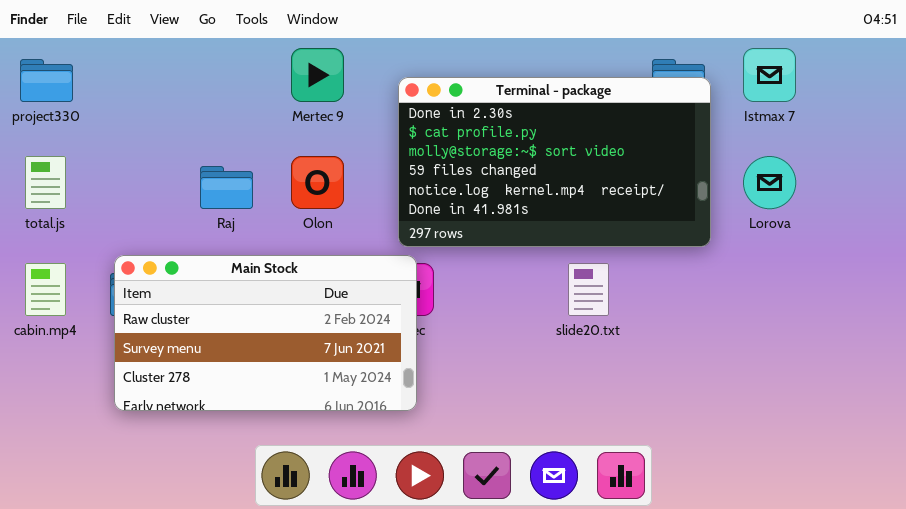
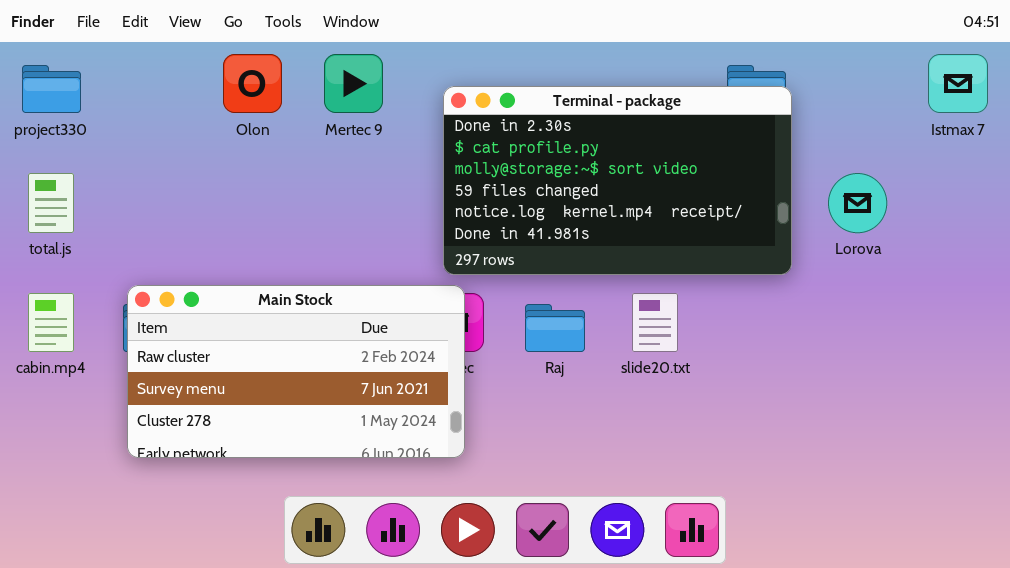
Istmax 7: [743,48,796,102] -> [928,54,988,113], moved
Olon: [291,156,344,209] -> [223,54,282,113], moved
Raj: [200,166,253,209] -> [525,304,585,352], moved

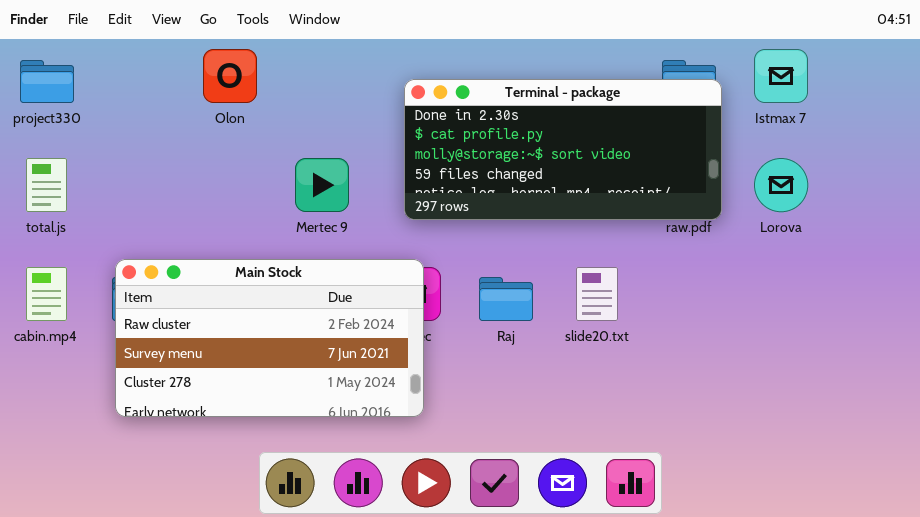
Mertec 9: [324,54,383,113] -> [295,158,349,212], moved
Istmax 7: [928,54,988,113] -> [754,49,808,103], moved
Terminal - package: [443,86,792,275] -> [404,79,722,220], resized

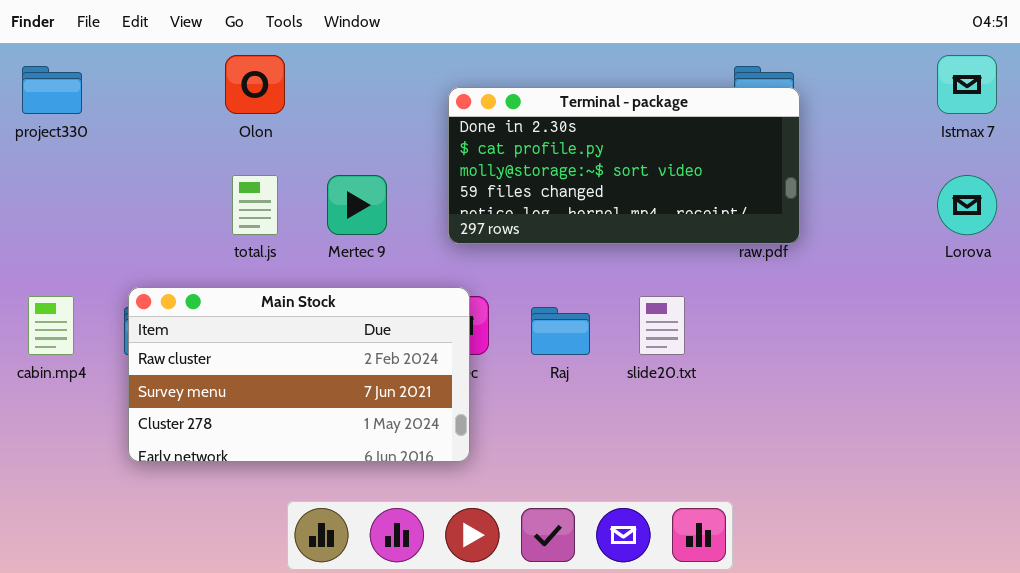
Istmax 7: [754,49,808,103] -> [937,55,997,114], moved
total.js: [26,158,67,212] -> [232,175,278,235], moved
Lorova: [754,158,808,212] -> [937,175,997,235], moved

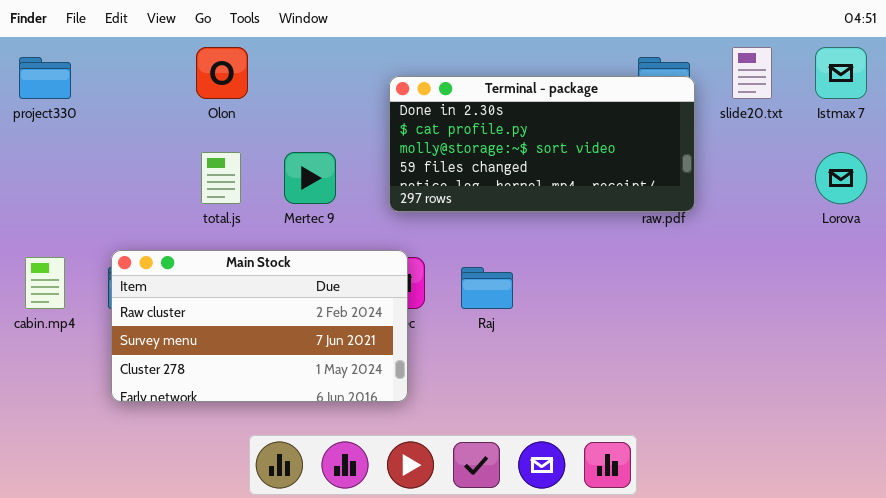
slide20.txt: [639,296,685,355] -> [732,47,772,99], moved

